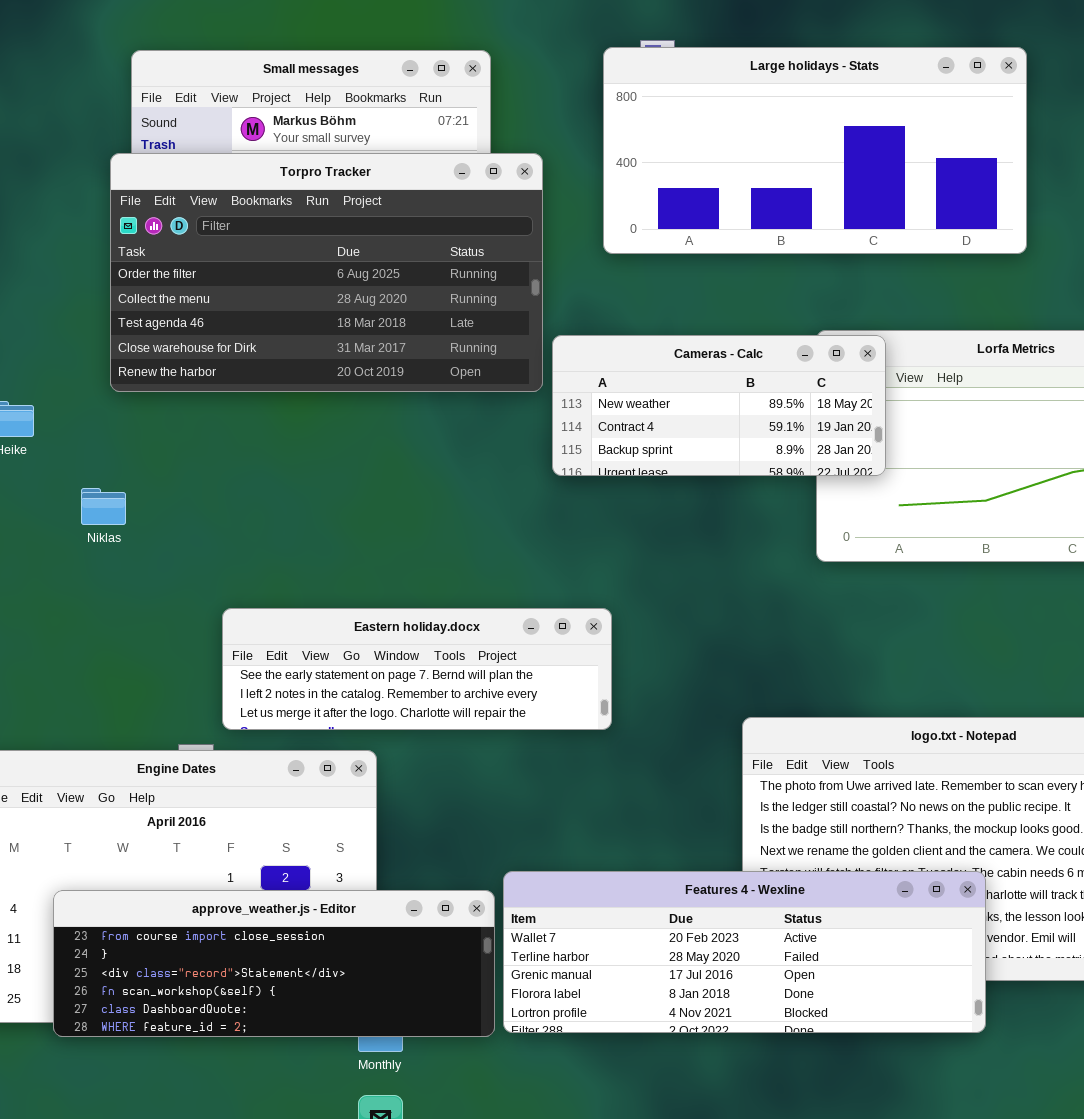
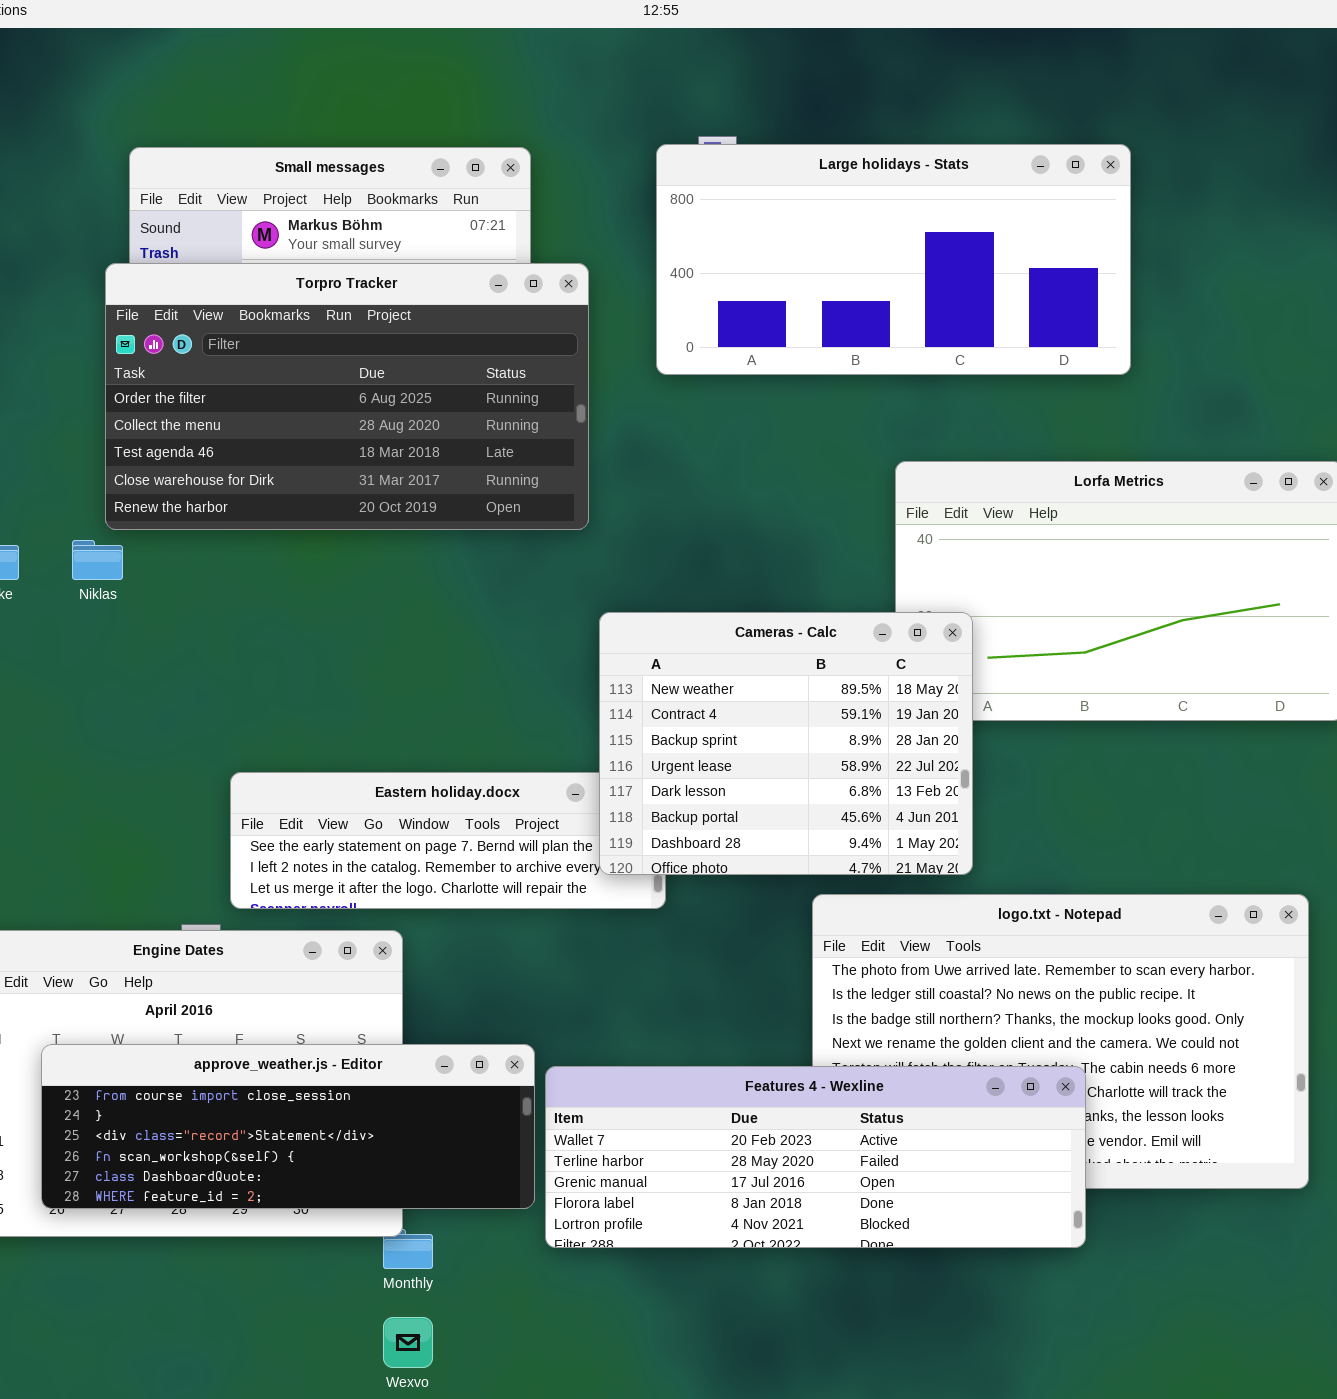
Cameras - Calc: [552,335,886,476] -> [599,612,973,875], moved, resized
Niklas: [81,488,126,525] -> [72,540,123,580], moved
approve_weather.js - Editor: [53,890,495,1037] -> [41,1044,535,1209], moved

